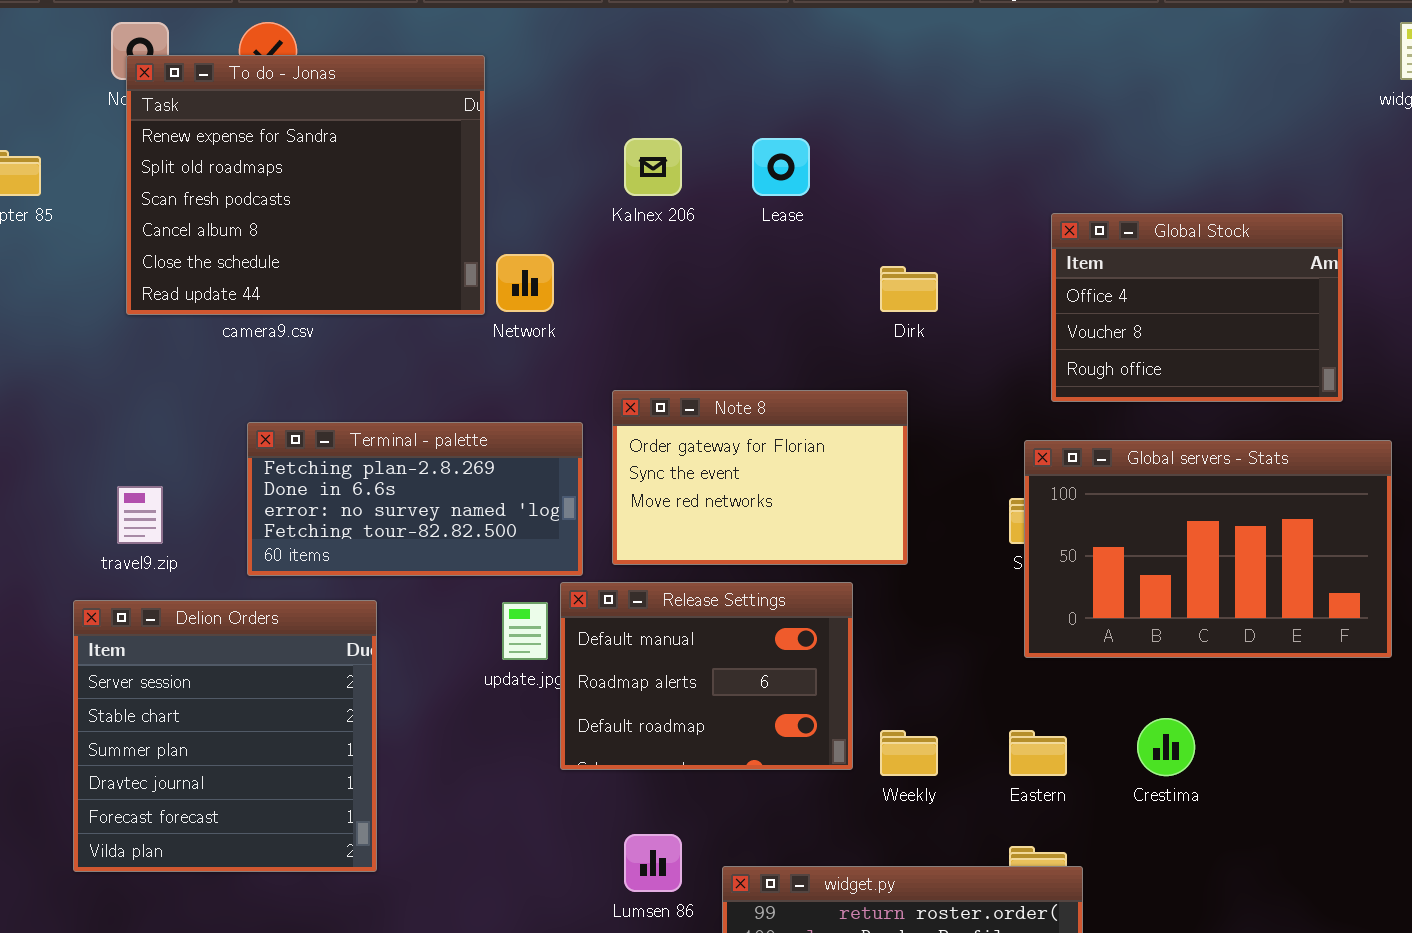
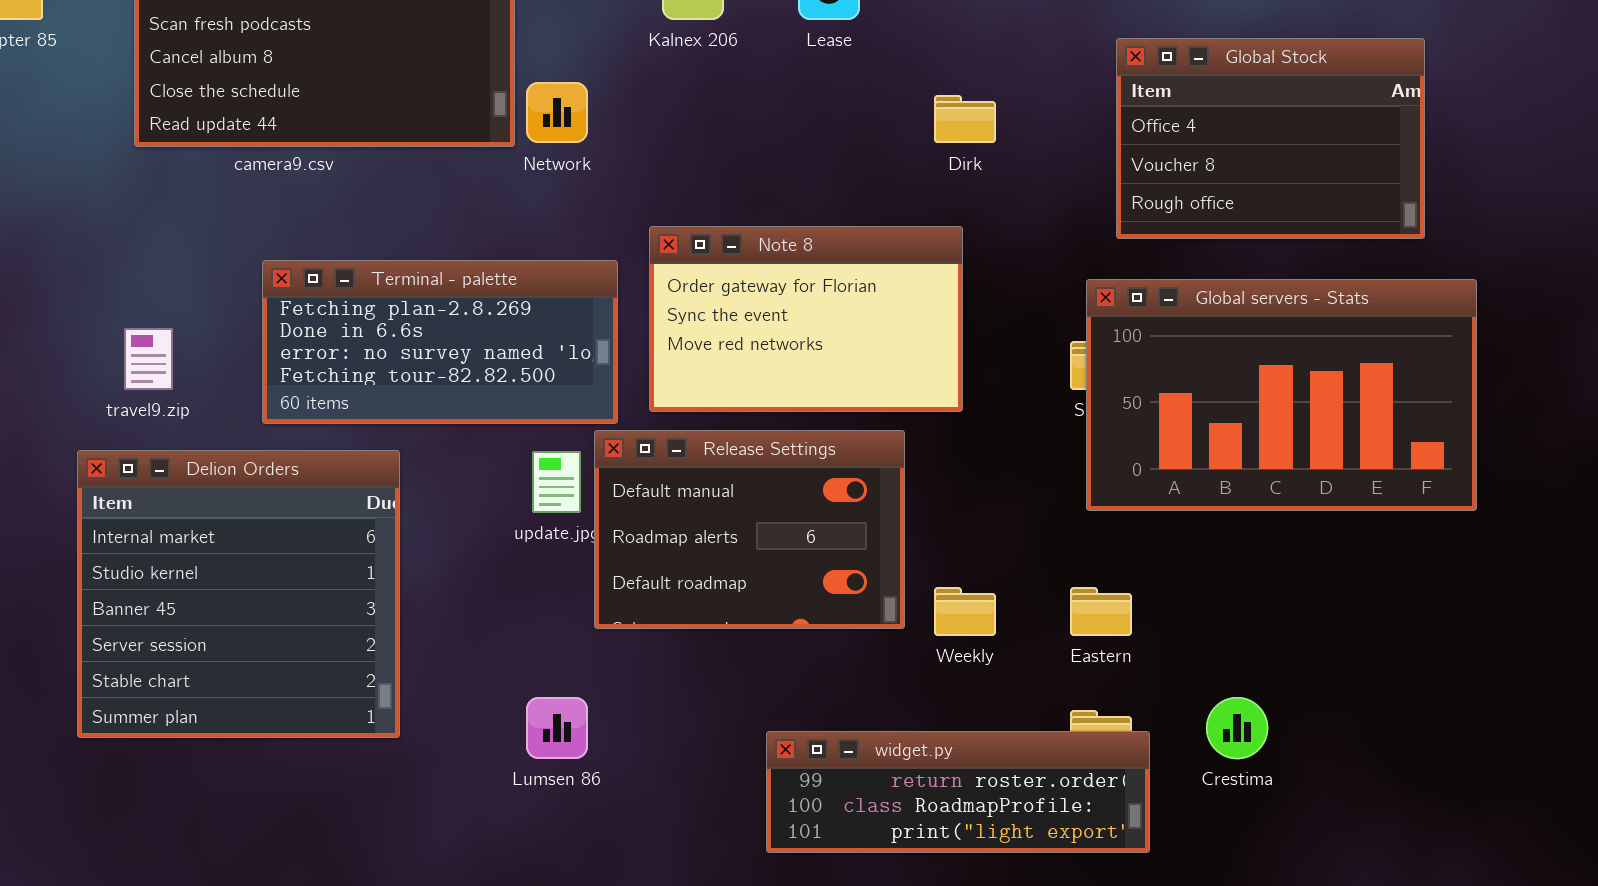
Delion Orders: [73,600,377,872] -> [77,450,400,738], scrolled up 3 rows
Crestima: [1137,718,1195,776] -> [1206,697,1268,759], moved
Lumsen 86: [624,834,682,892] -> [526,697,588,759], moved

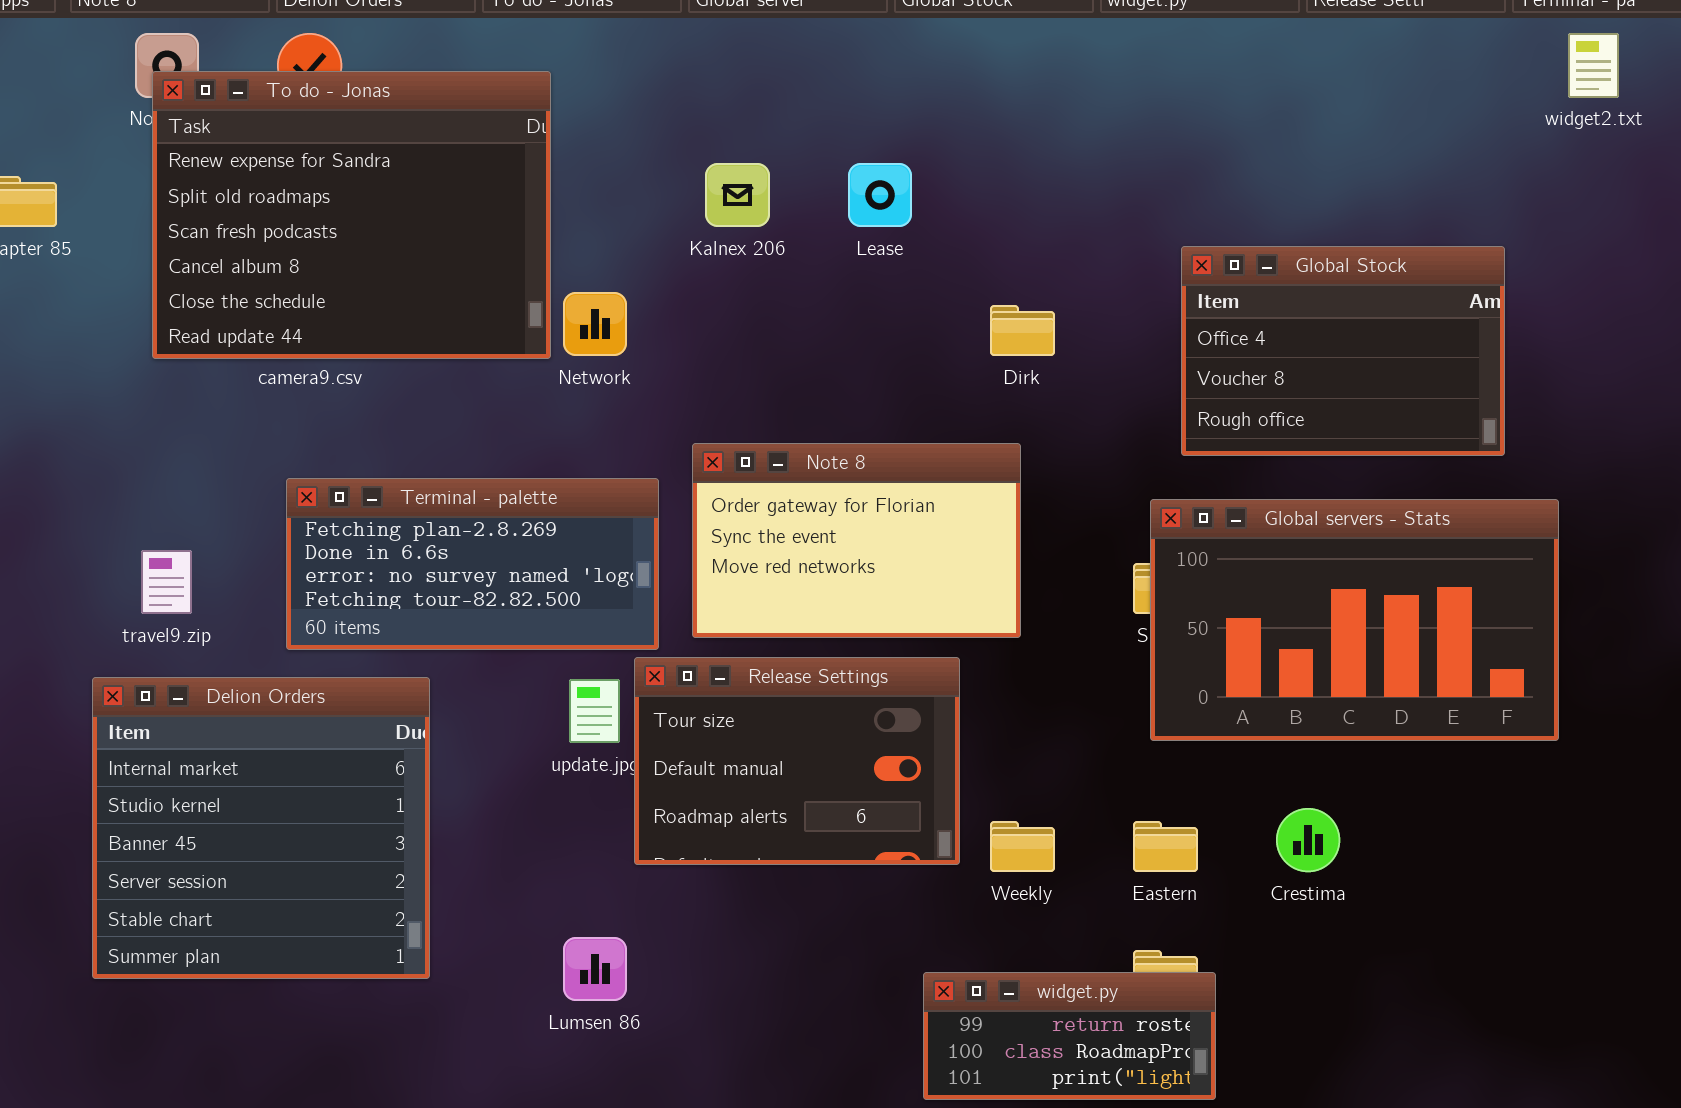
Release Settings: [594,430,905,629] -> [634,657,960,865], scrolled up 1 row
Crestima: [1206,697,1268,759] -> [1276,808,1340,872], moved
widget.py: [766,731,1150,853] -> [923,972,1216,1100], resized

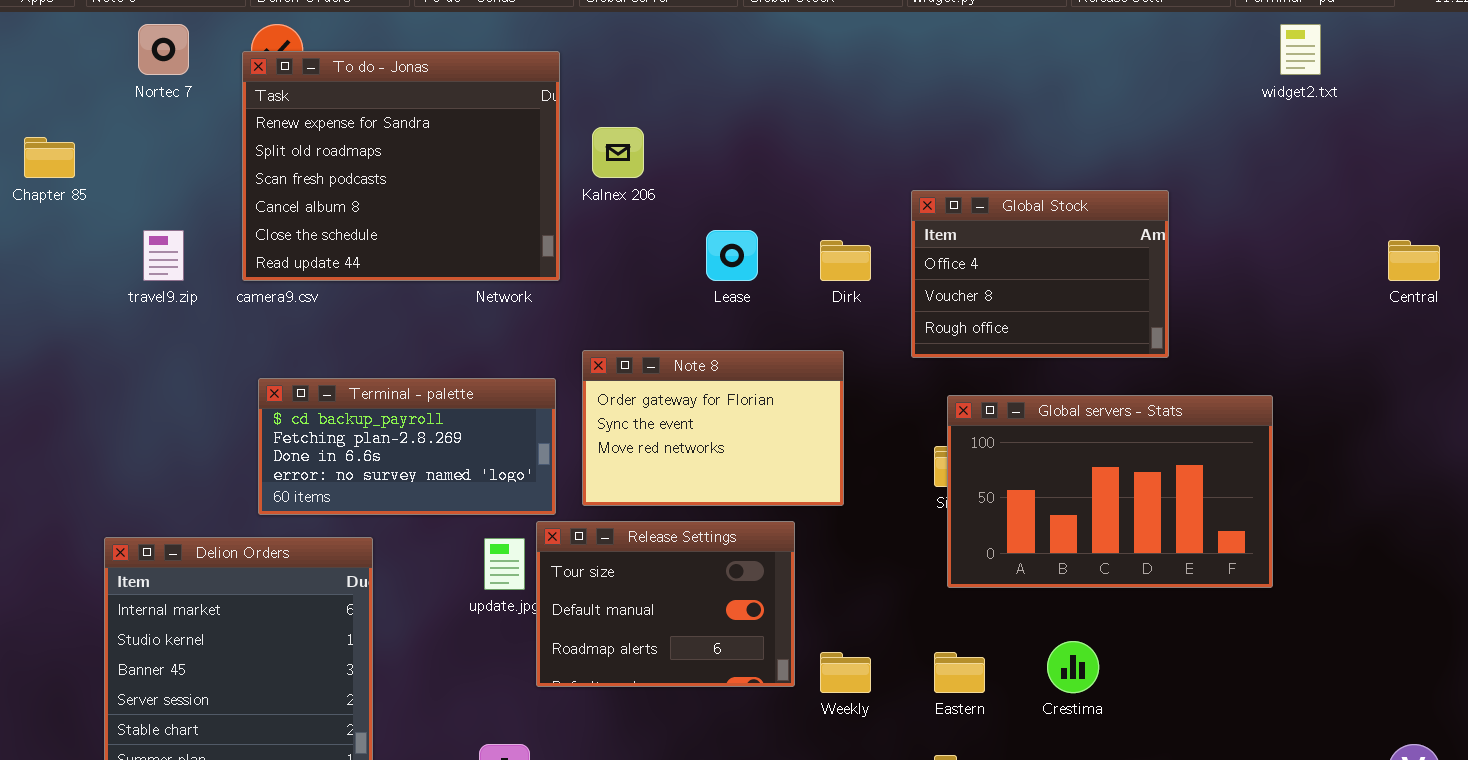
To do - Jonas: [152,71,551,359] -> [242,51,560,281], moved
Lease: [848,163,912,227] -> [706,230,758,281], moved
Global Stock: [1181,246,1505,456] -> [911,190,1169,358], moved
Terminal - palette: [286,478,659,650] -> [258,378,556,515], scrolled up 1 row
travel9.zip: [141,550,192,614] -> [143,230,184,281], moved

